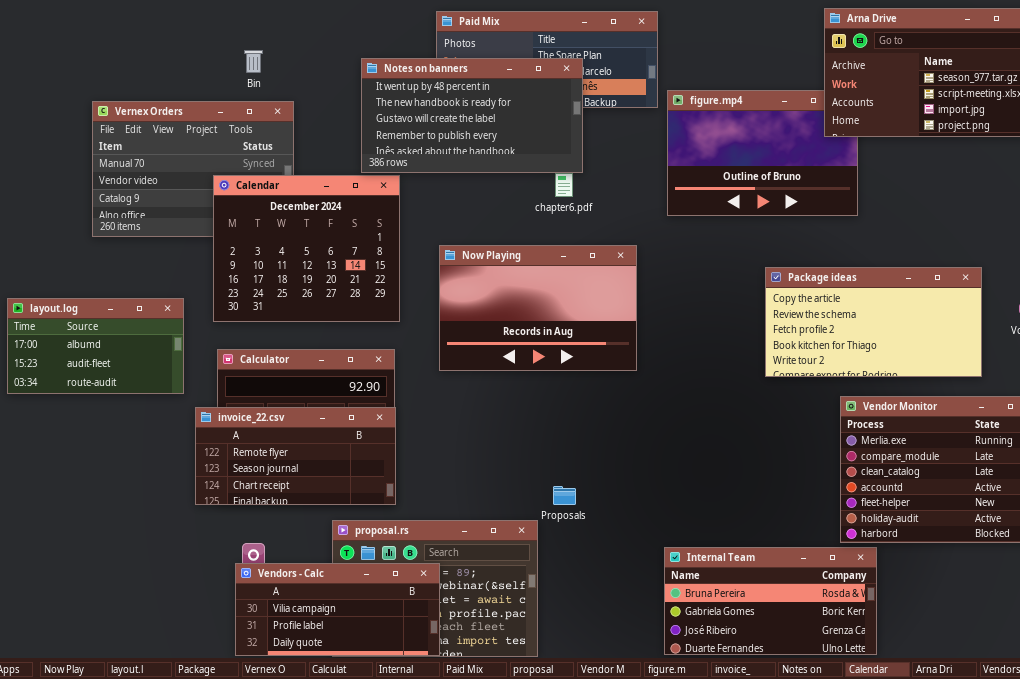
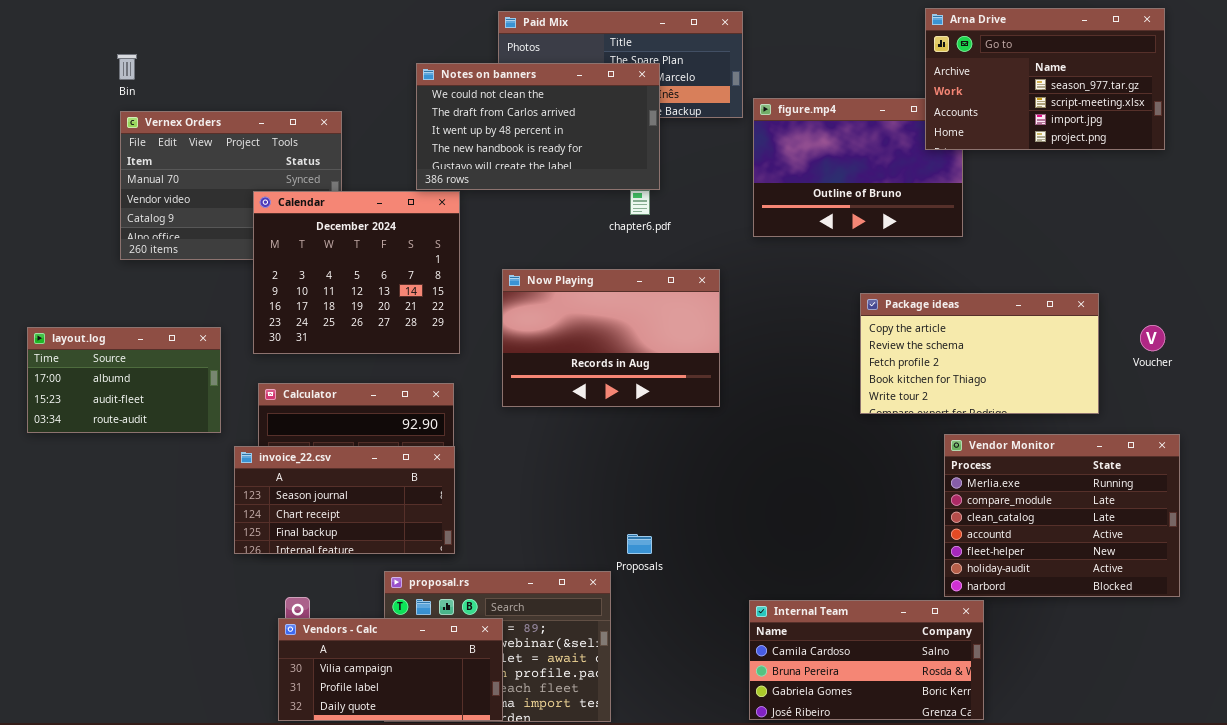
Bin: [244,50,263,73] -> [117,54,137,80], moved
Notes on banners: [361,58,583,173] -> [416,63,660,190], scrolled up 2 rows
invoice_22.csv: [195,407,396,505] -> [234,446,455,554], scrolled down 1 row
Internal Team: [664,547,877,655] -> [749,600,984,720], scrolled up 1 row

